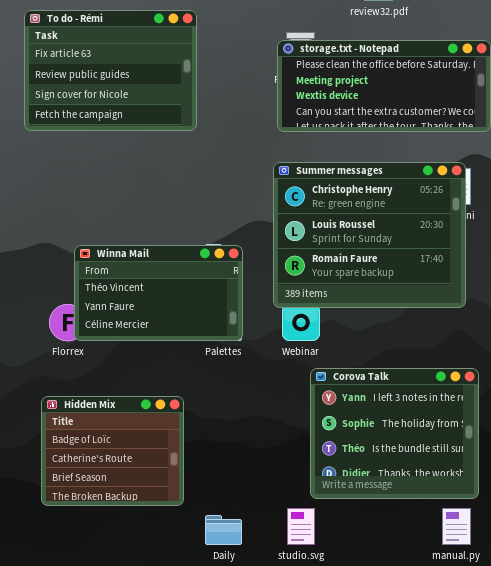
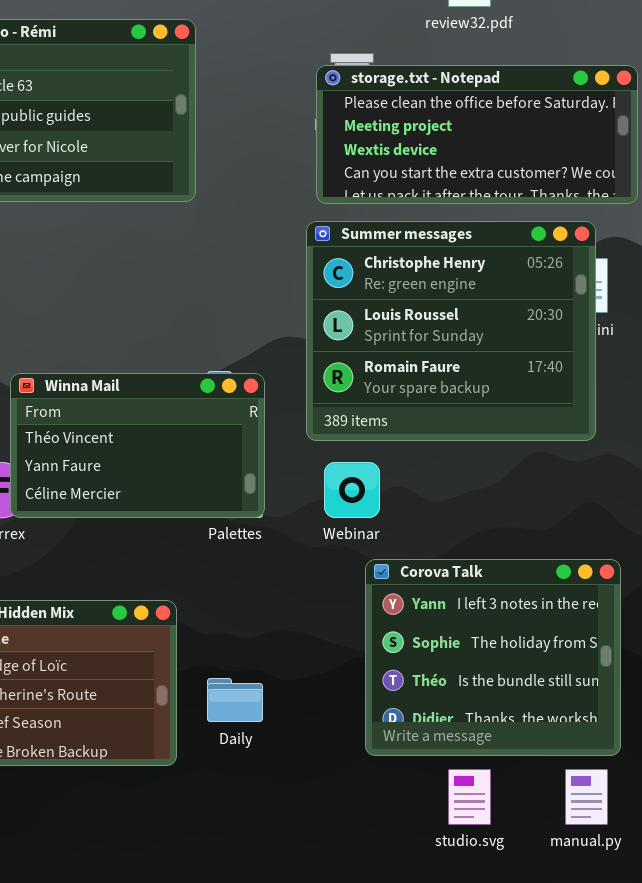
Summer messages: [273,162,466,308] -> [306,221,596,441], moved
studio.svg: [287,508,315,545] -> [448,769,491,825], moved
Daily: [205,515,242,545] -> [207,678,263,722], moved

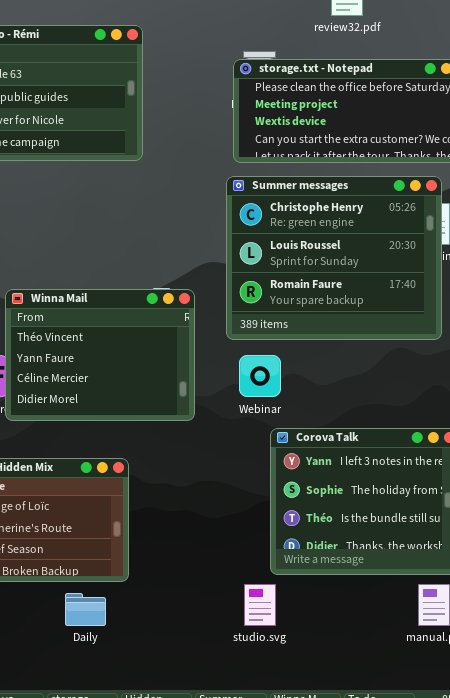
Winna Mail: [10,373,265,518] -> [5,289,195,421], resized
Daily: [207,678,263,722] -> [65,593,106,626], moved
studio.svg: [448,769,491,825] -> [244,584,276,626], moved

